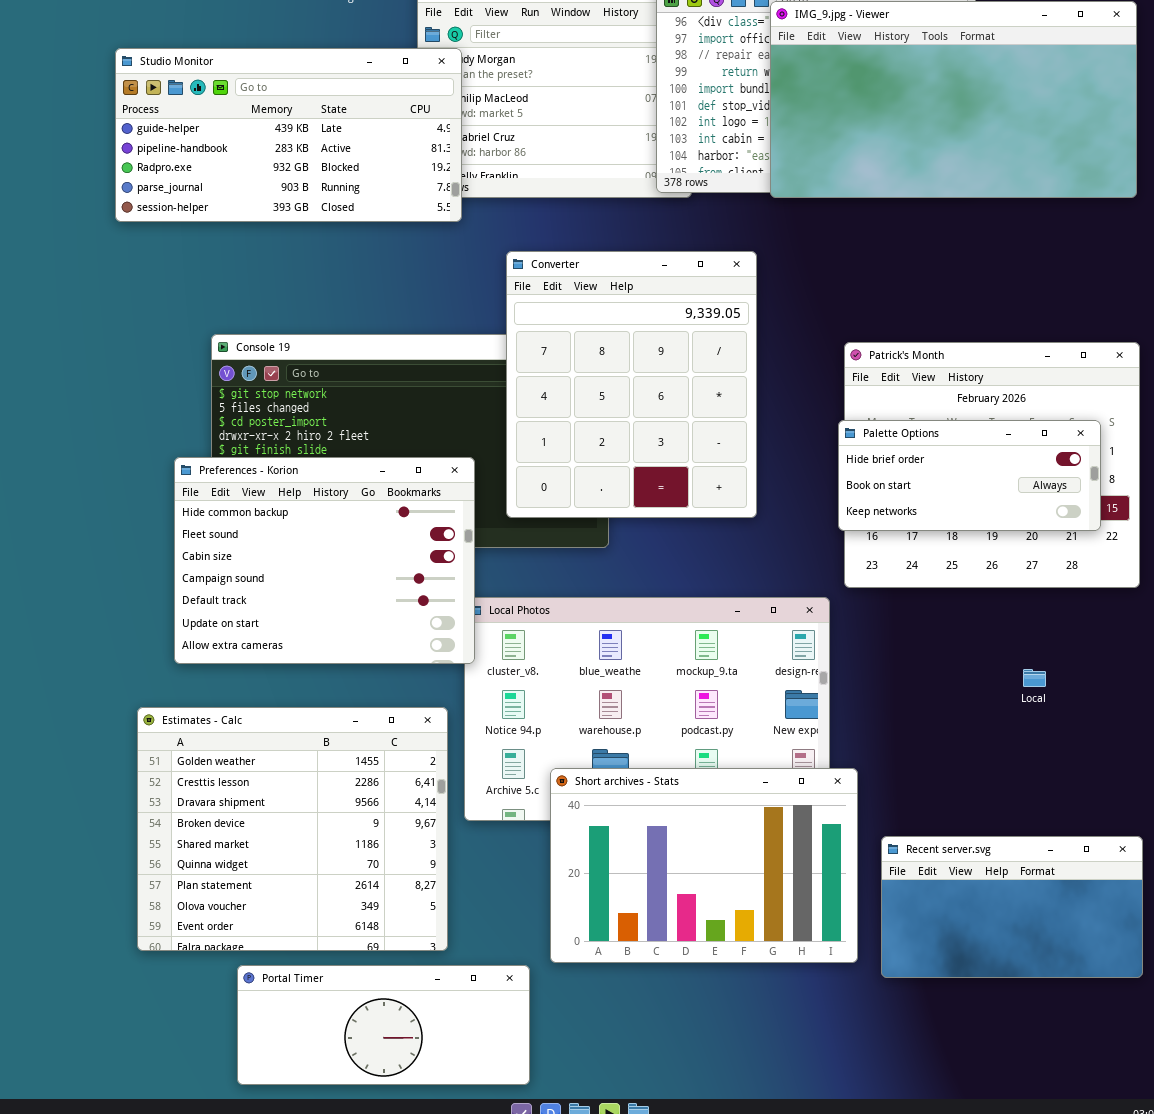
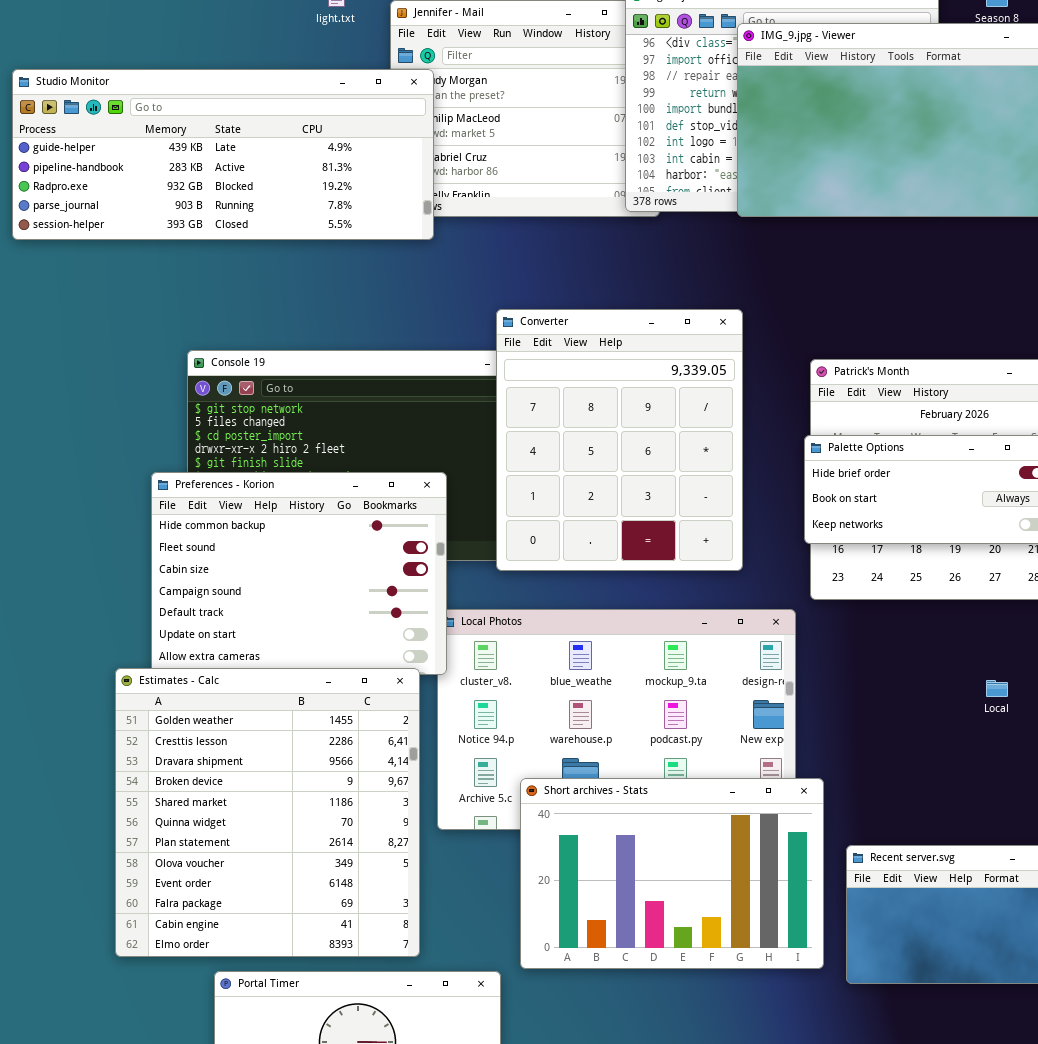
Studio Monitor: [115,48,462,222] -> [12,69,434,240], resized
Converter: [506,251,757,518] -> [496,309,743,571], moved
Estimates - Calc: [137,707,448,951] -> [115,668,420,957], resized

